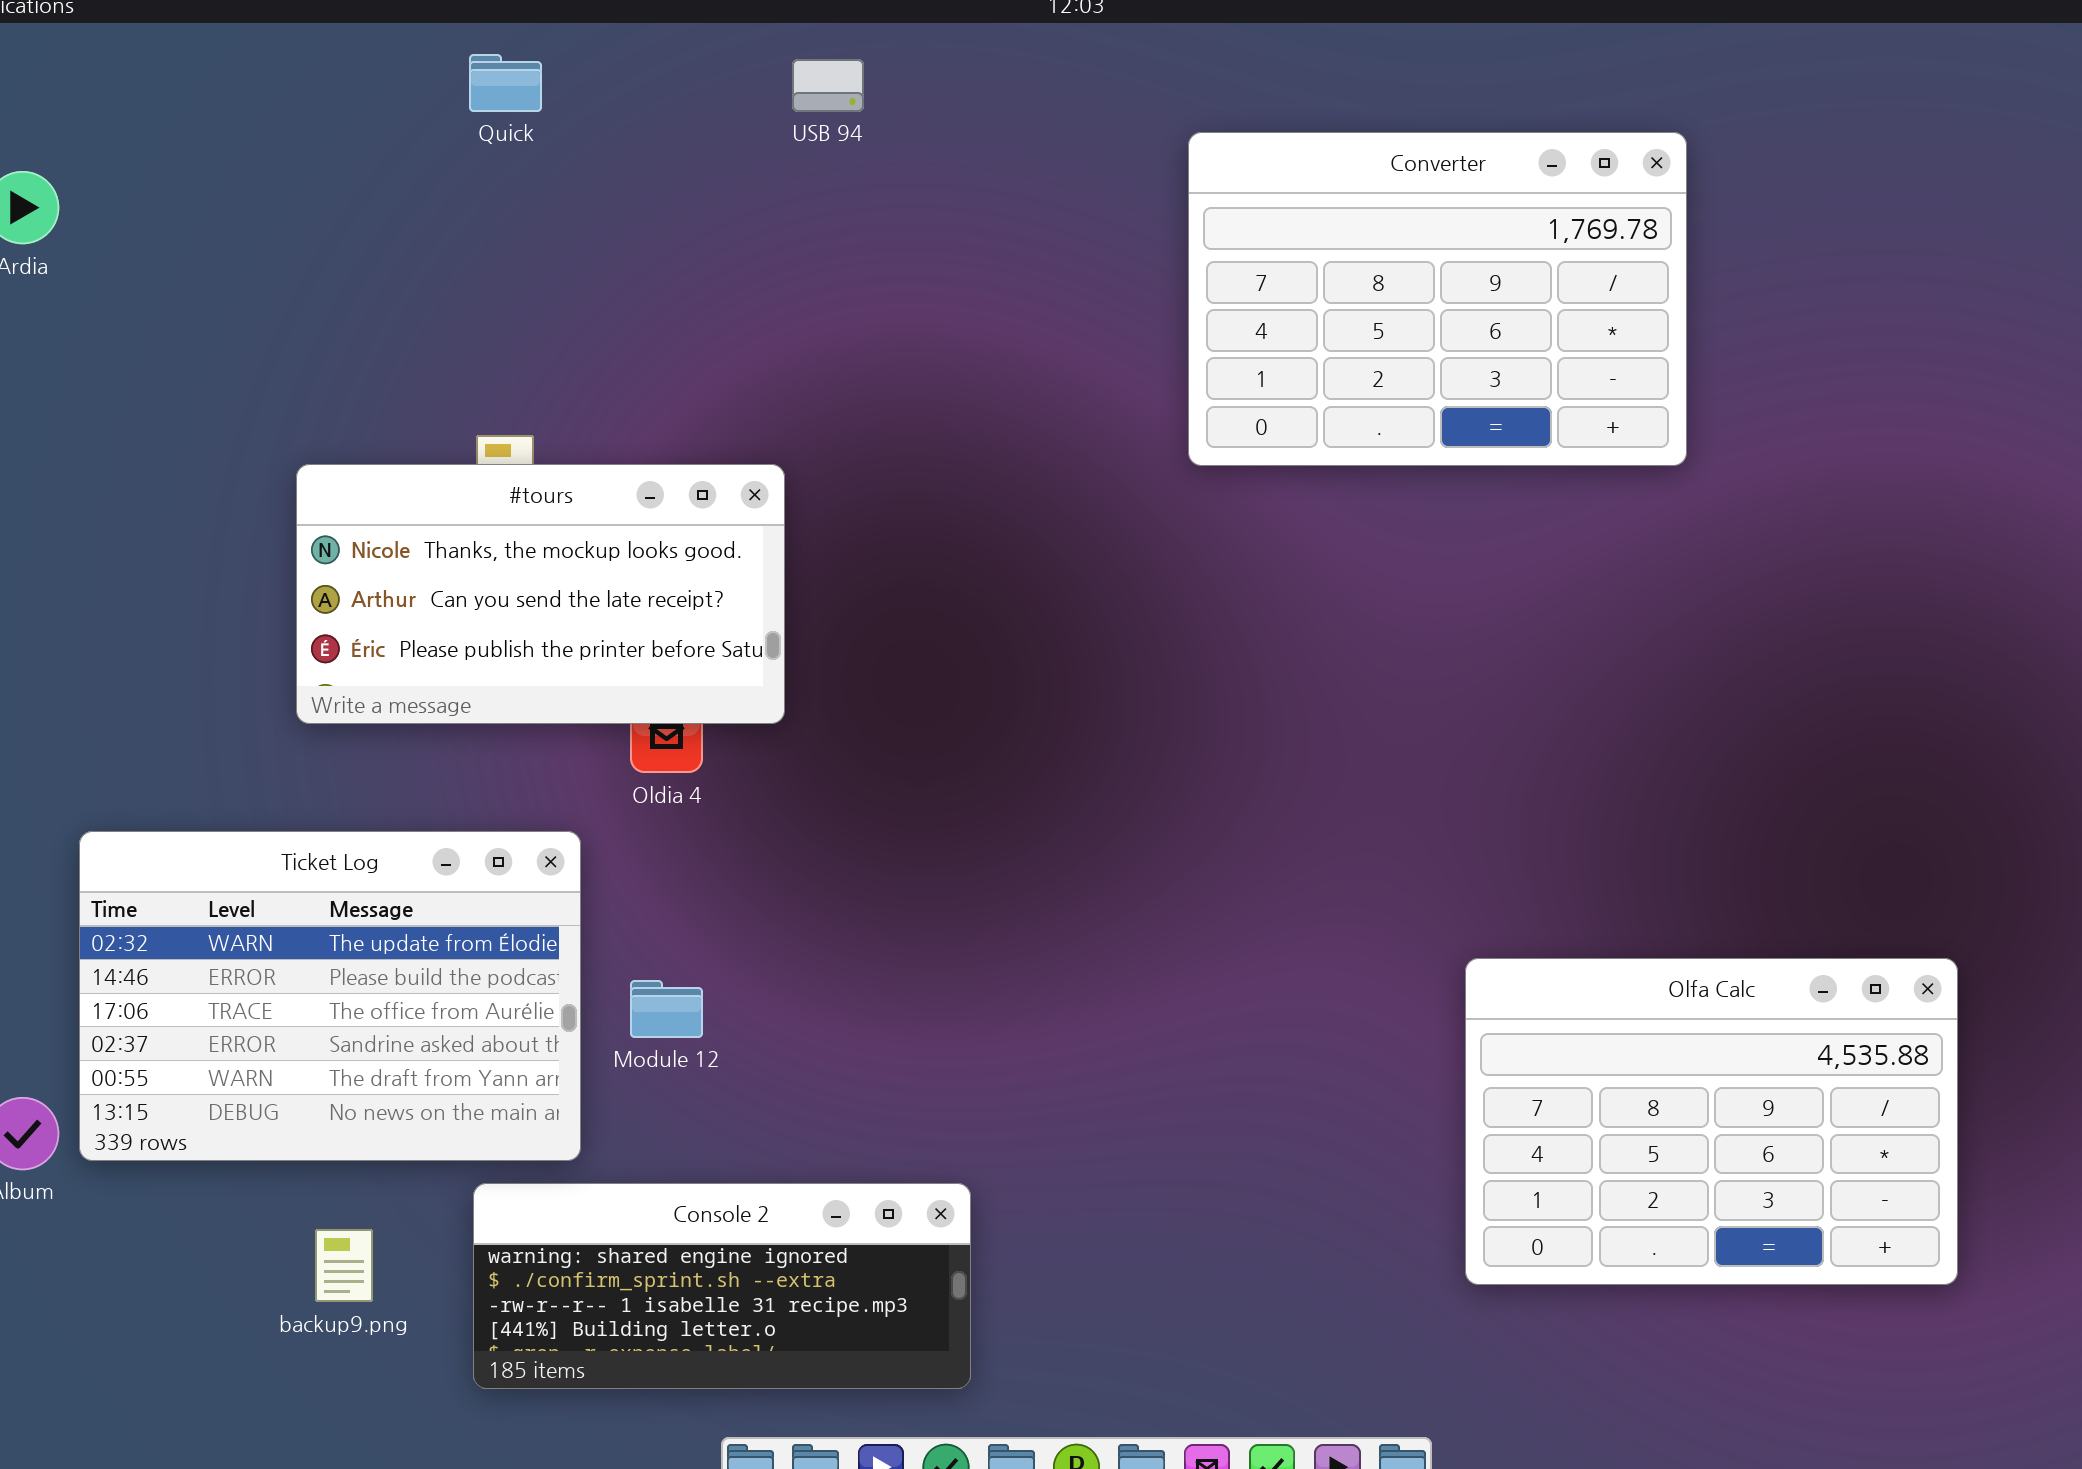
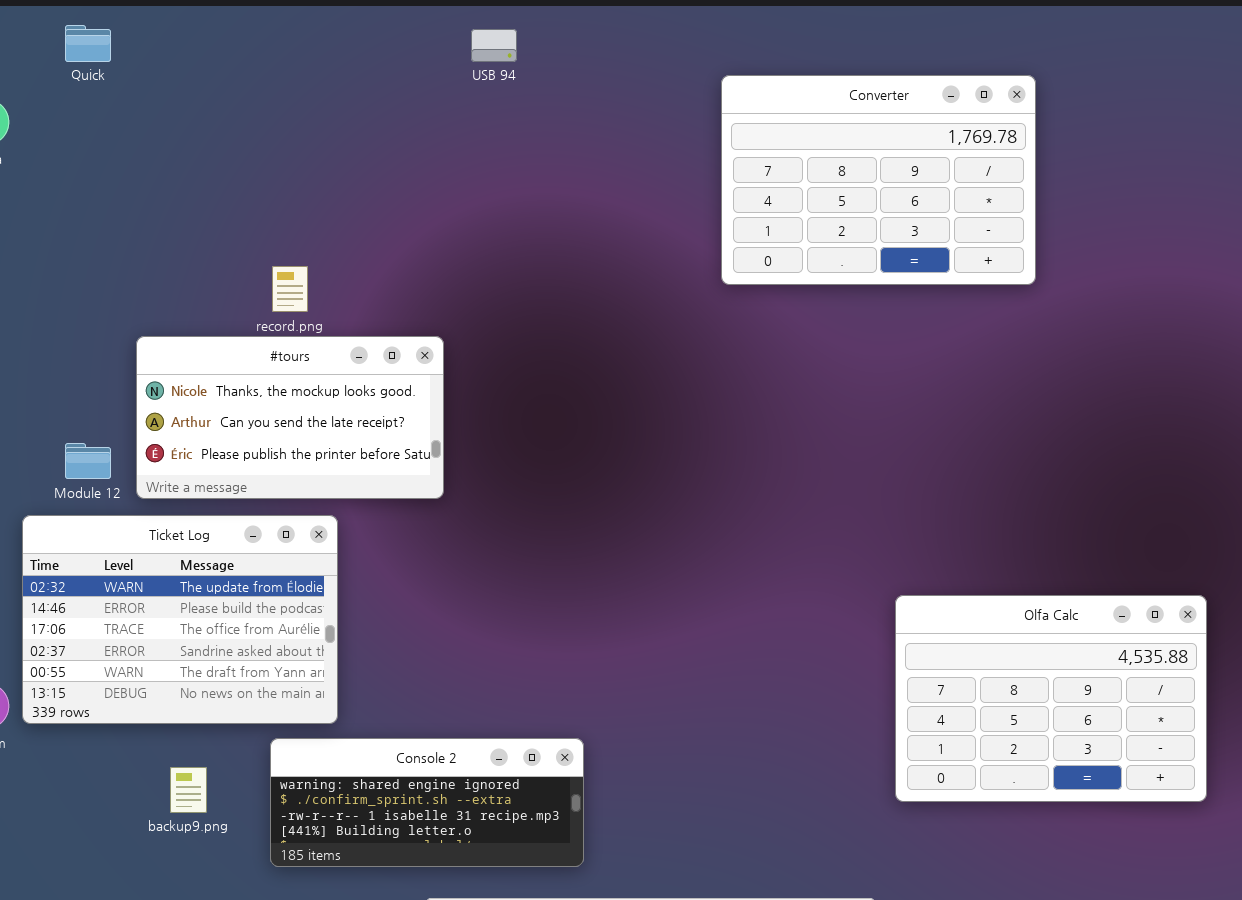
Quick: [469,54,542,112] -> [65,25,111,62], moved
#tours: [296,464,785,724] -> [136,336,444,499], moved
Module 12: [630,980,703,1038] -> [65,443,111,479], moved

